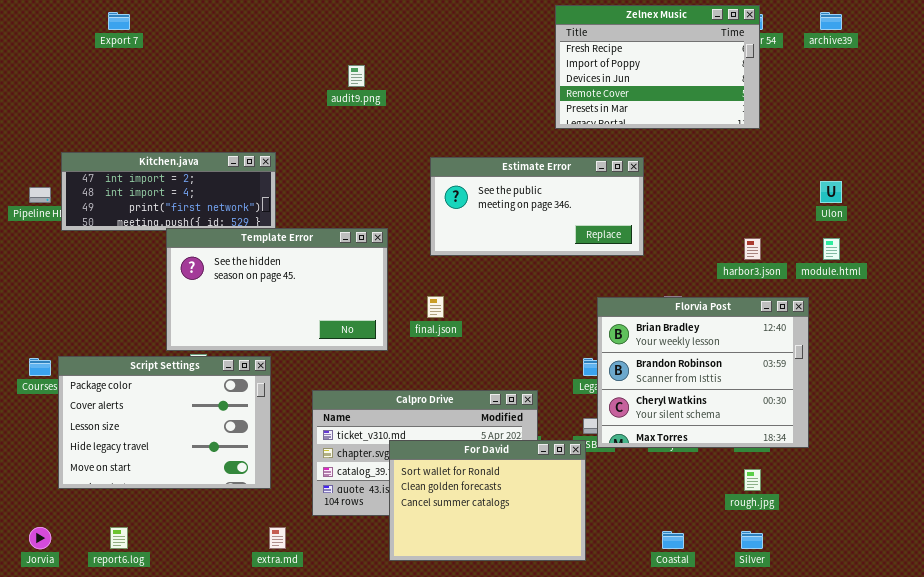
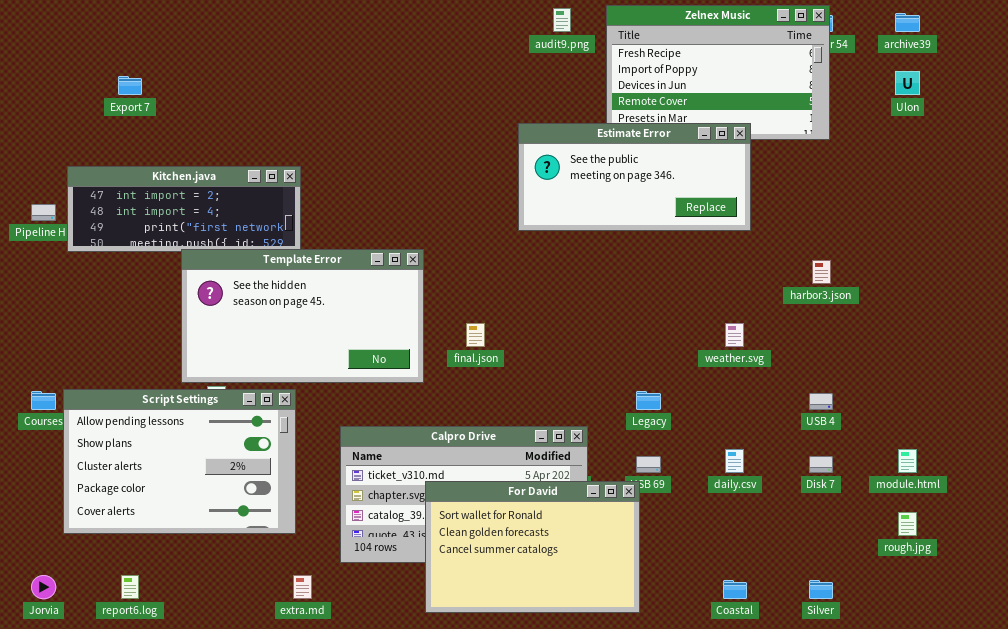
Export 7: [108,12,130,30] -> [118,76,142,95], moved
audit9.png: [348,65,365,87] -> [553,8,571,32], moved
Estimate Error: [430,157,644,256] -> [518,123,751,231], moved
Ulon: [820,181,842,203] -> [895,71,920,95], moved
module.html: [823,238,840,260] -> [898,449,917,473], moved
Florvia Post: [597,297,809,448] -> none, closed
Script Settings: [58,356,271,489] -> [63,389,296,534], scrolled up 3 rows
rough.jpg: [744,469,761,491] -> [898,512,917,536], moved

